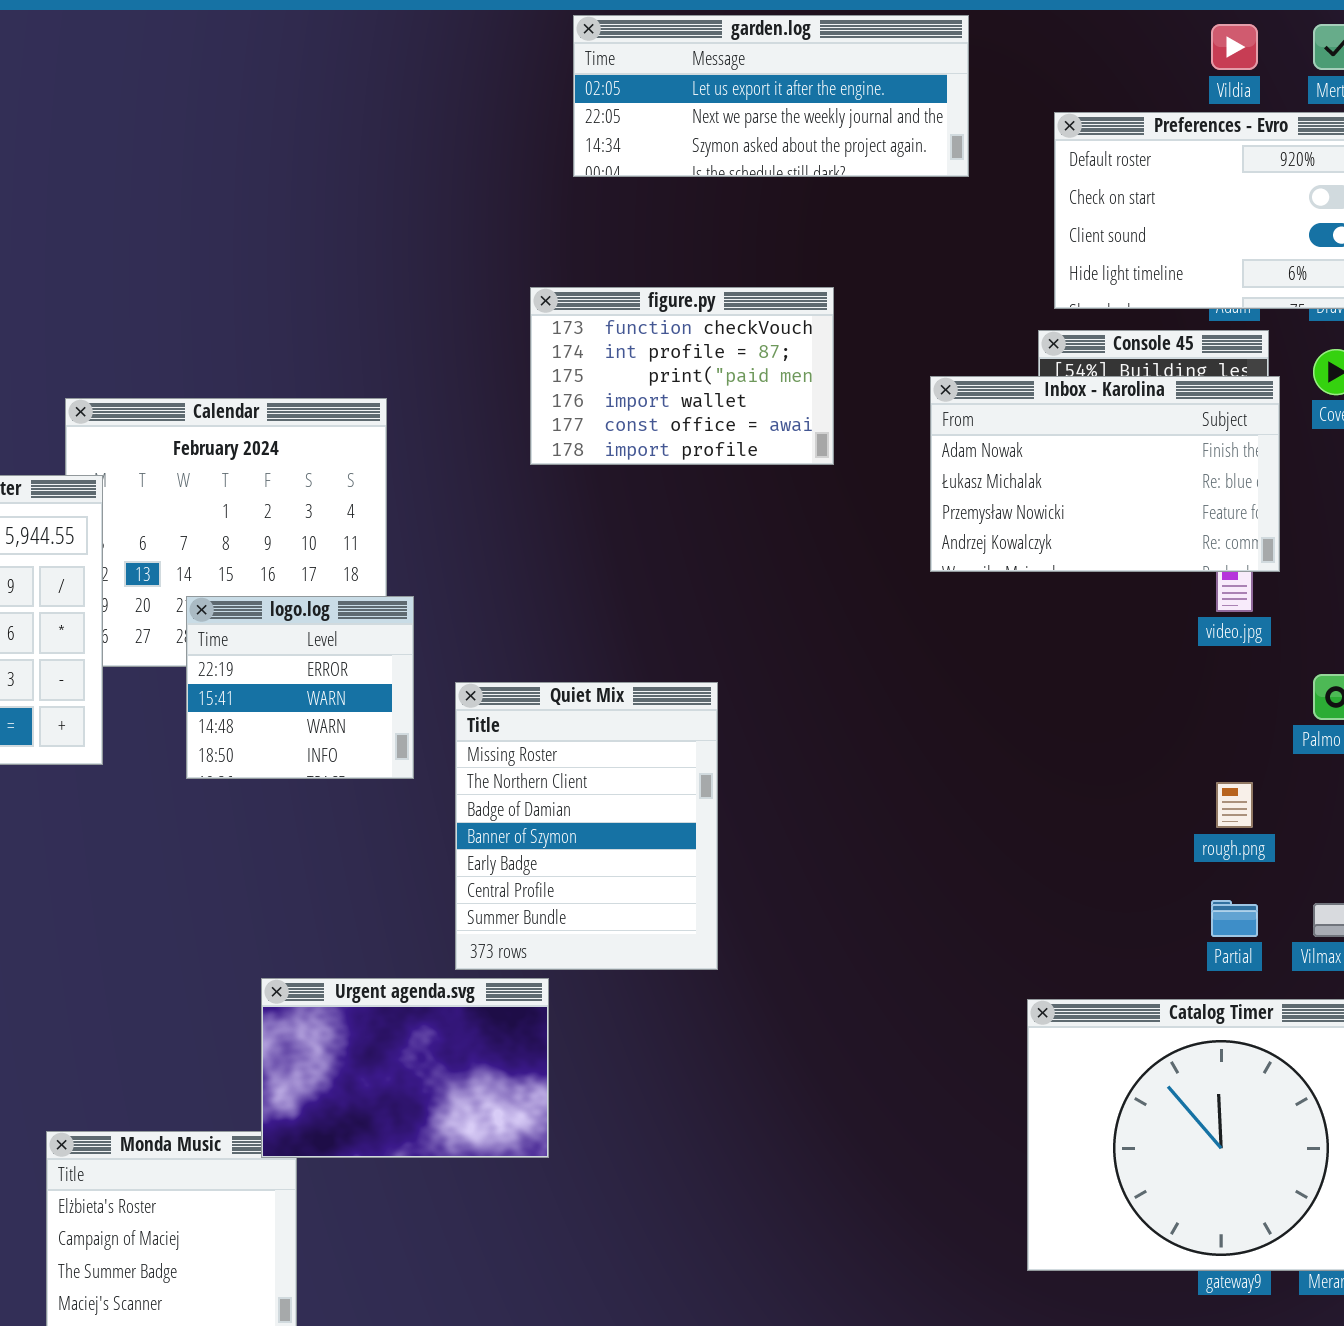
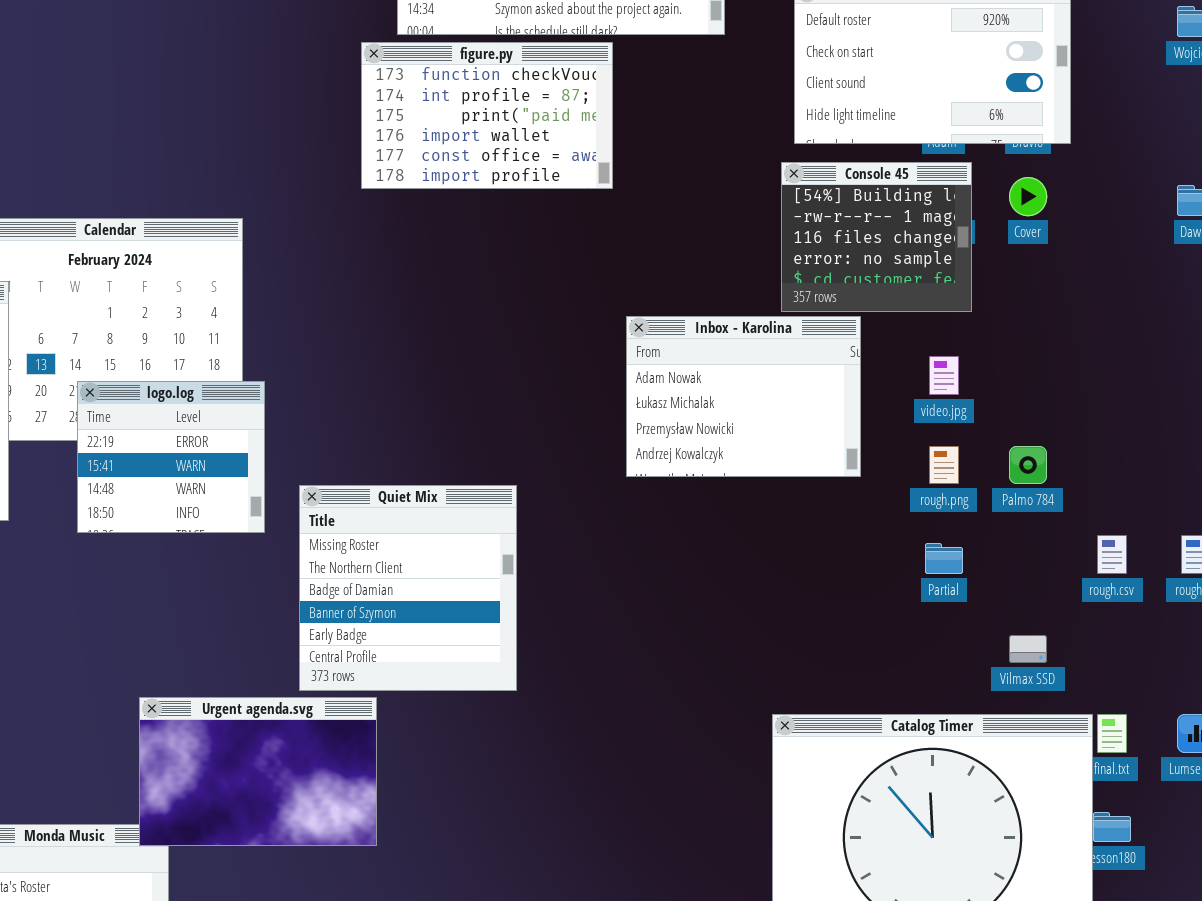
figure.py: [530,287,834,465] -> [361,42,613,189], moved
Inbox - Karolina: [930,376,1280,572] -> [626,316,861,477], moved, resized
Quiet Mix: [455,682,718,970] -> [299,485,517,691], resized
rough.png: [1216,782,1253,828] -> [929,446,959,484], moved
Partial: [1211,900,1258,937] -> [925,543,963,574], moved

